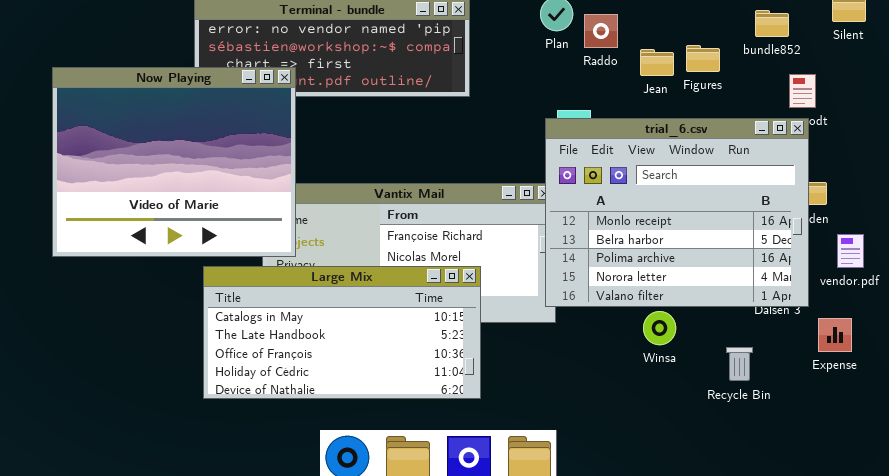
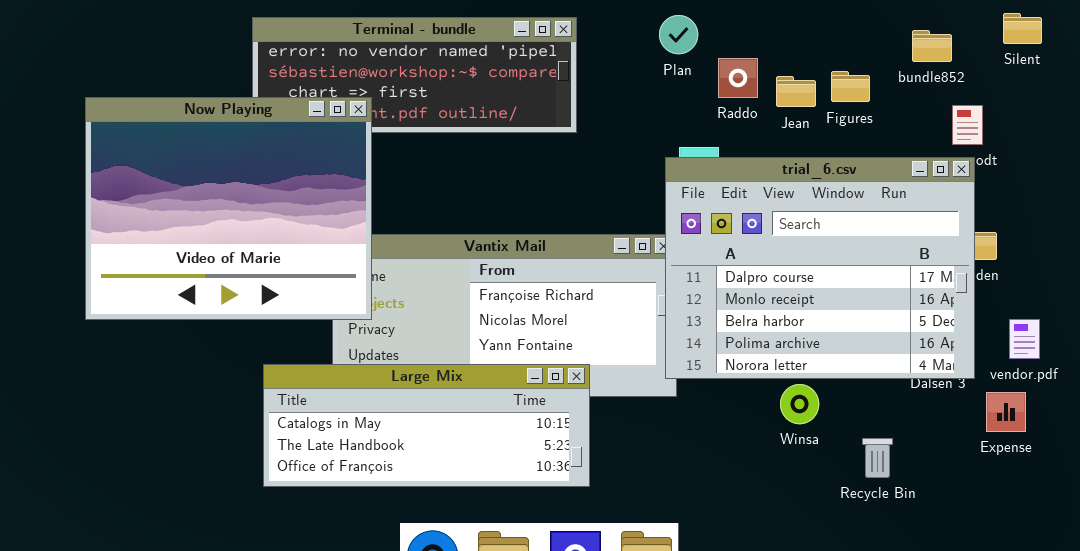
Raddo: [584,14,618,48] -> [718,58,758,98], moved
trial_6.csv: [545,118,809,307] -> [665,157,975,379], scrolled up 1 row
vendor.pdf: [837,234,864,268] -> [1009,319,1040,359], moved
Large Mix: [203,266,481,399] -> [263,364,590,487], resized
Recycle Bin: [726,347,753,381] -> [862,438,893,478], moved

